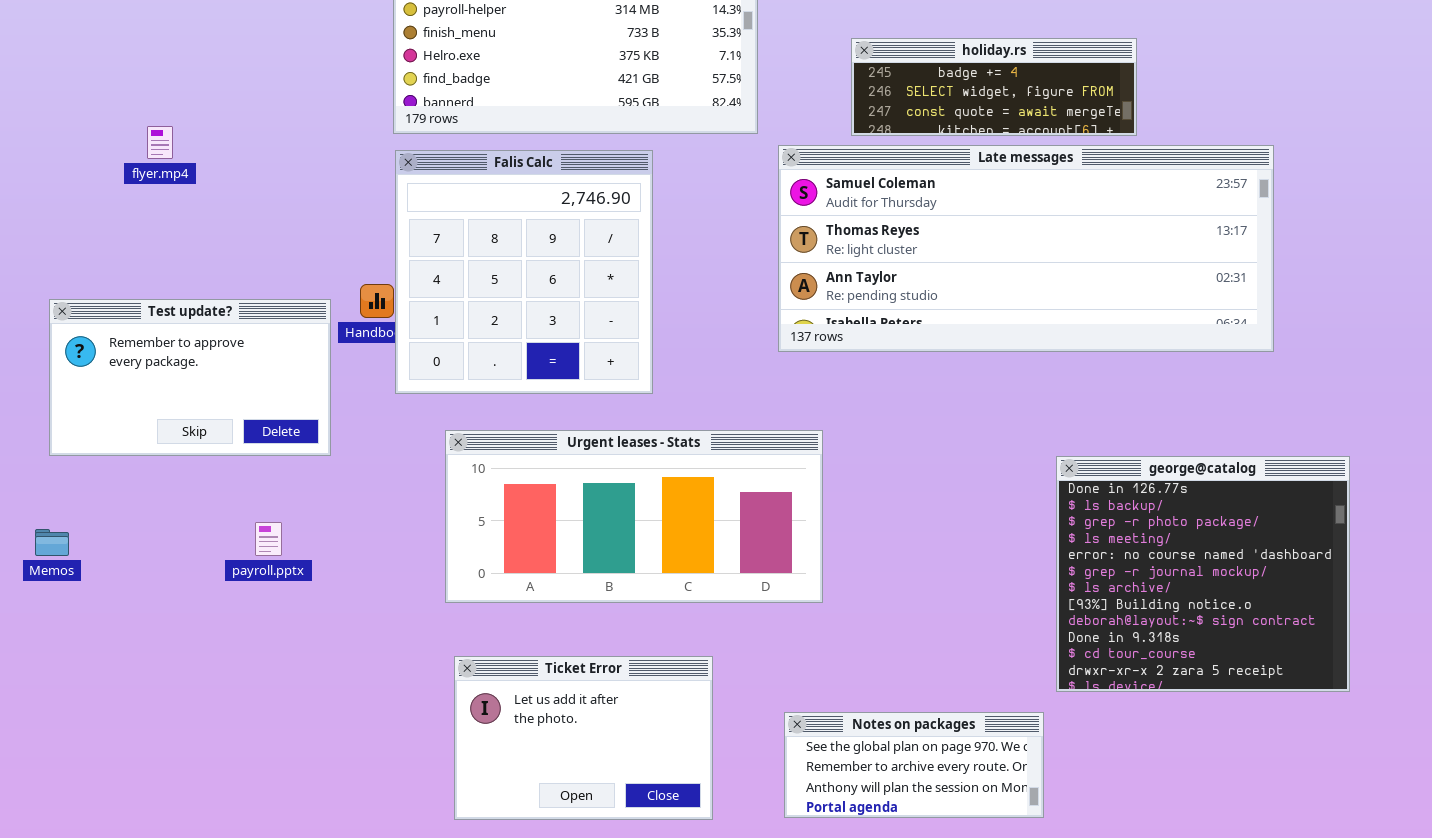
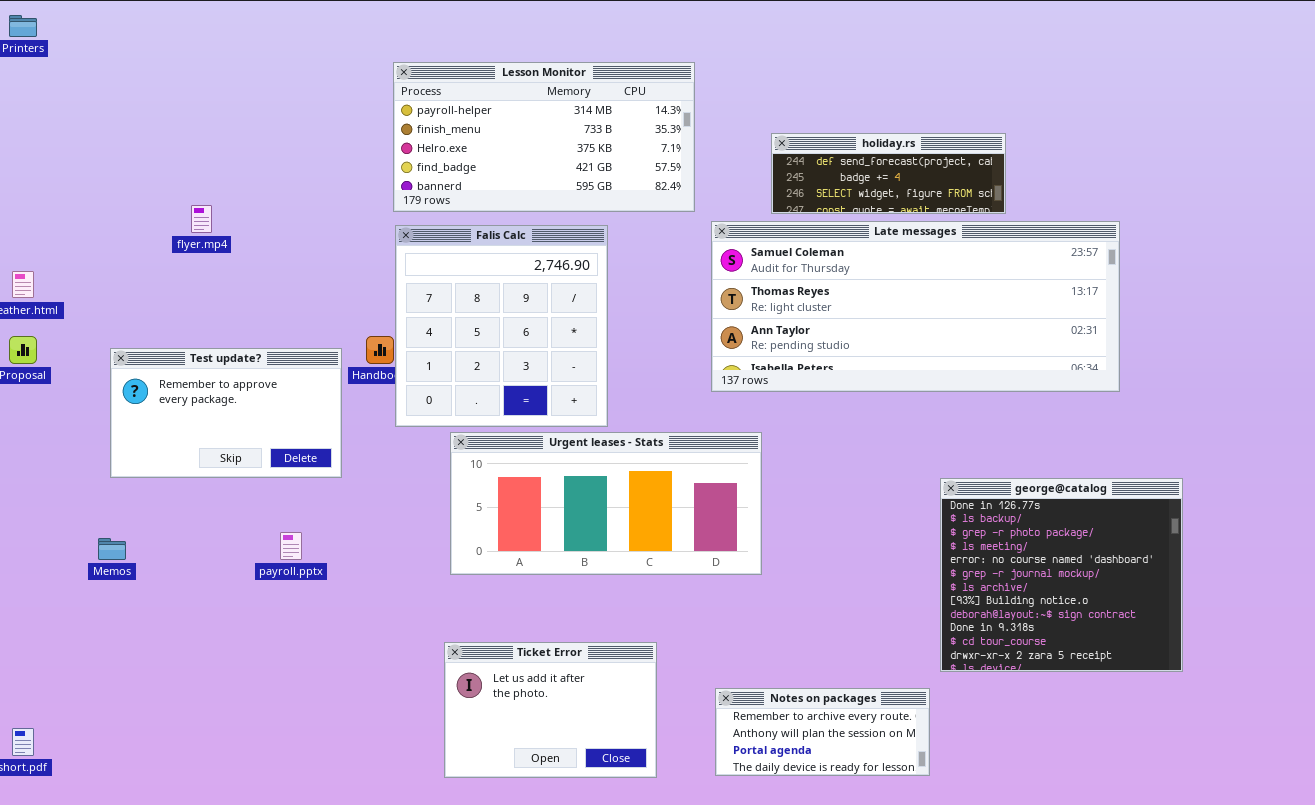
holiday.rs: [851,38,1137,136] -> [771,133,1006,214], scrolled up 1 row
Urgent leases - Stats: [445,430,823,603] -> [450,432,762,575], moved
Notes on packages: [784,712,1044,818] -> [715,688,930,776], scrolled down 1 row

